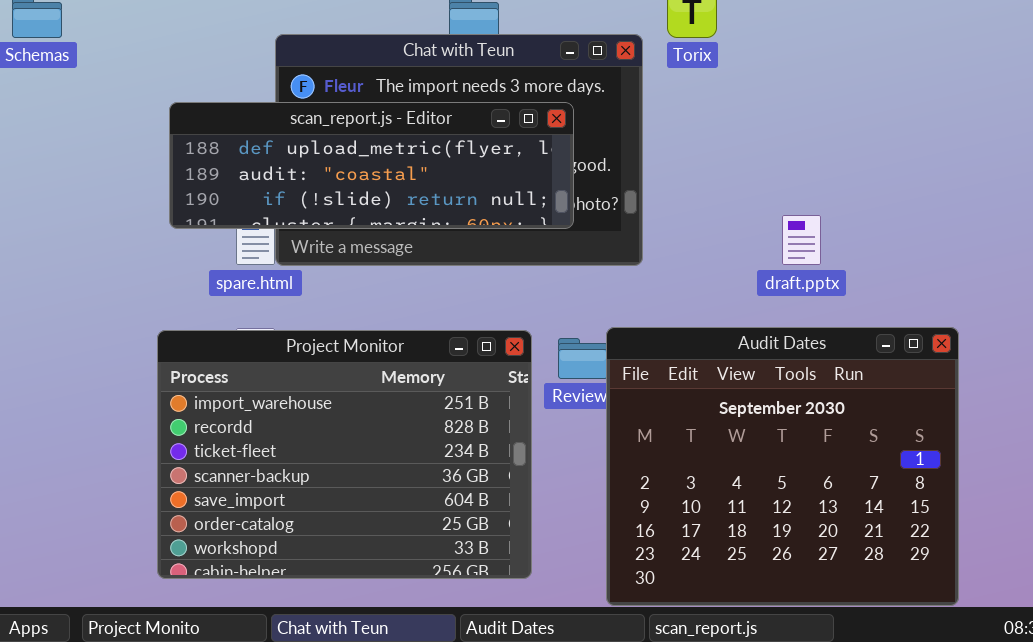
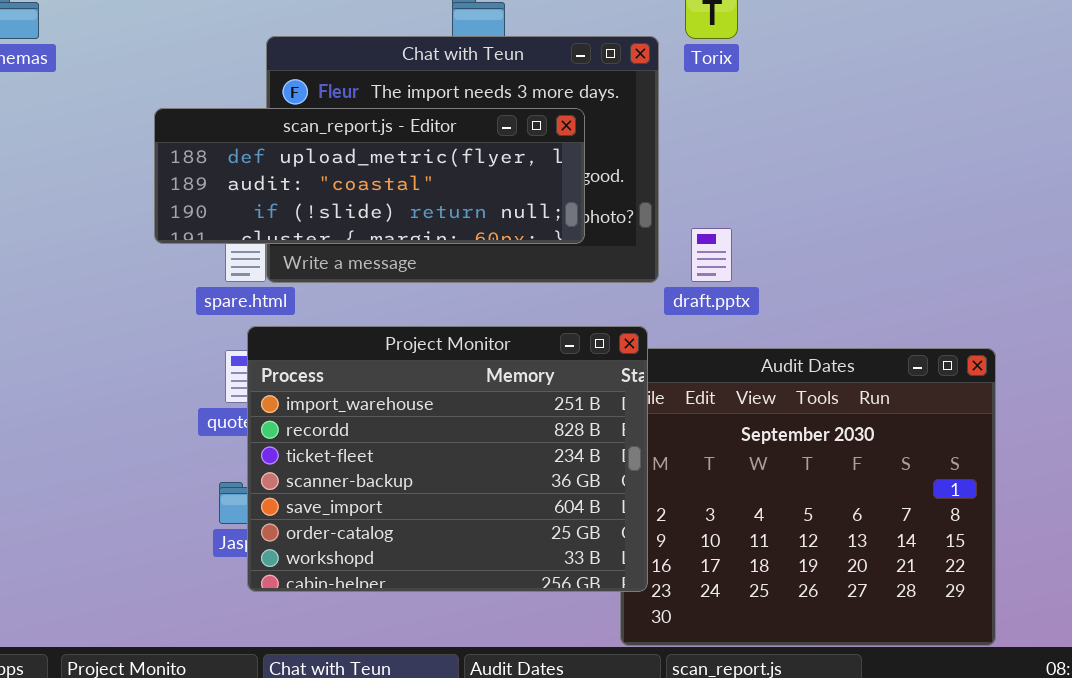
draft.pptx: [782,215,821,265] -> [691,228,732,282], moved
Project Monitor: [157,330,532,579] -> [247,326,648,592], moved

